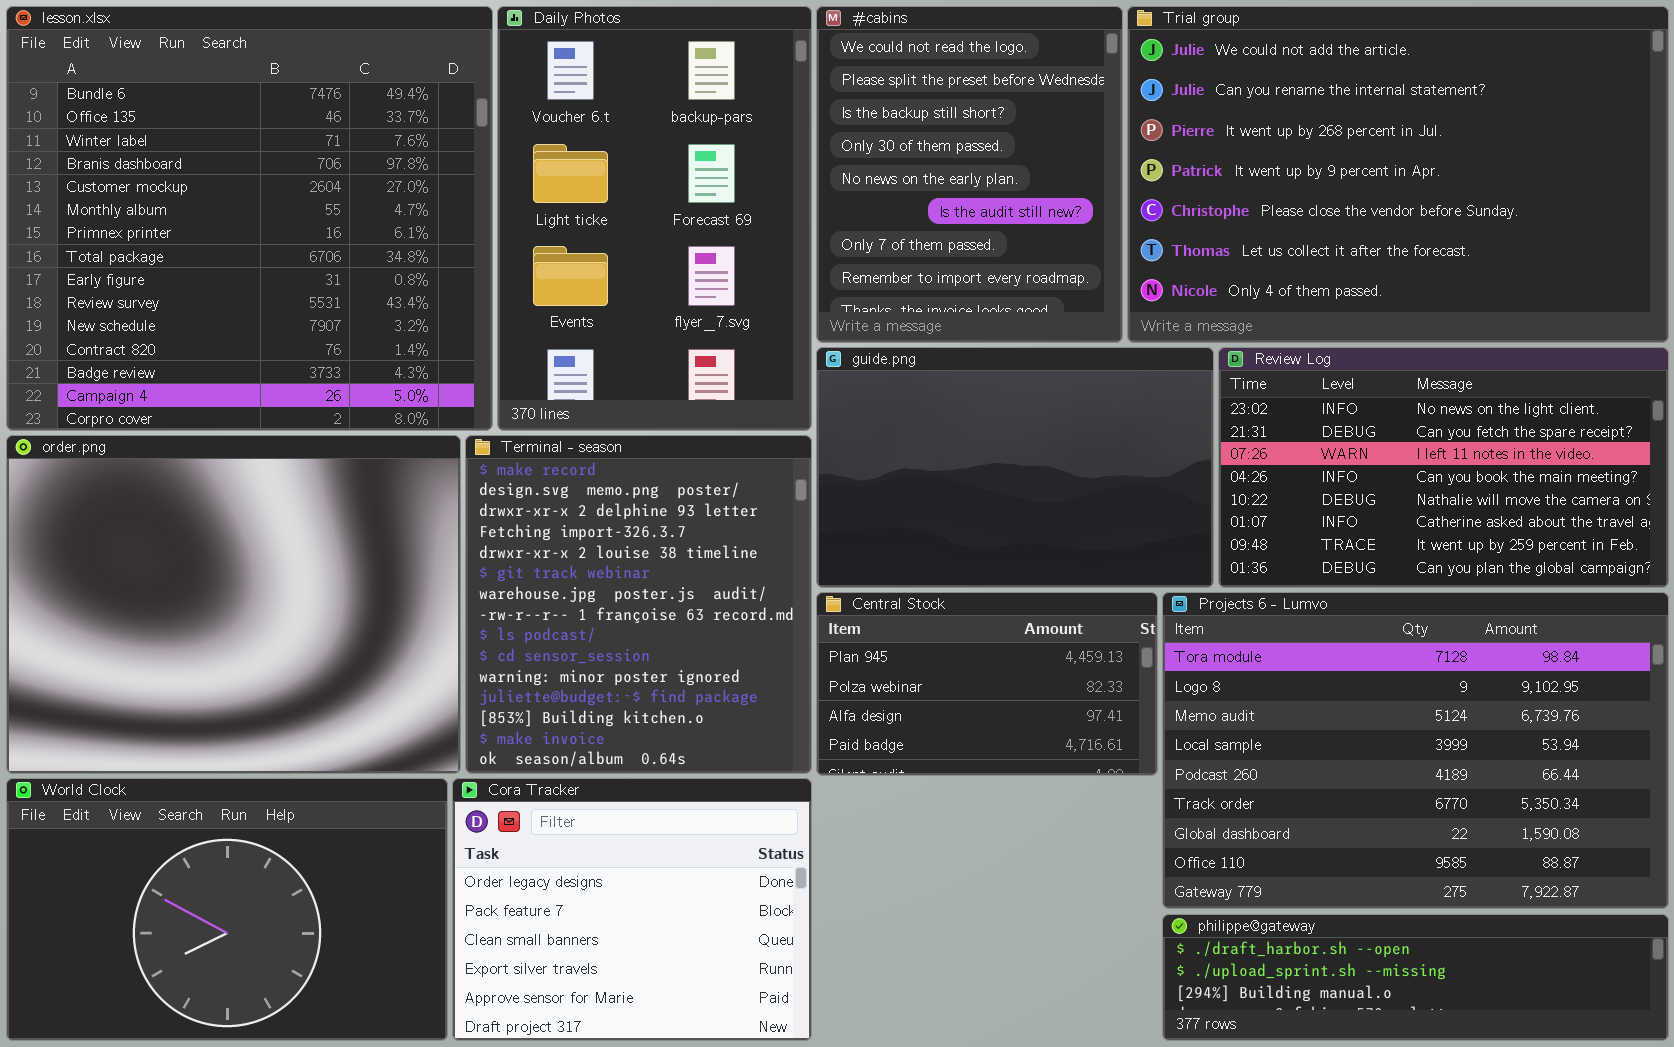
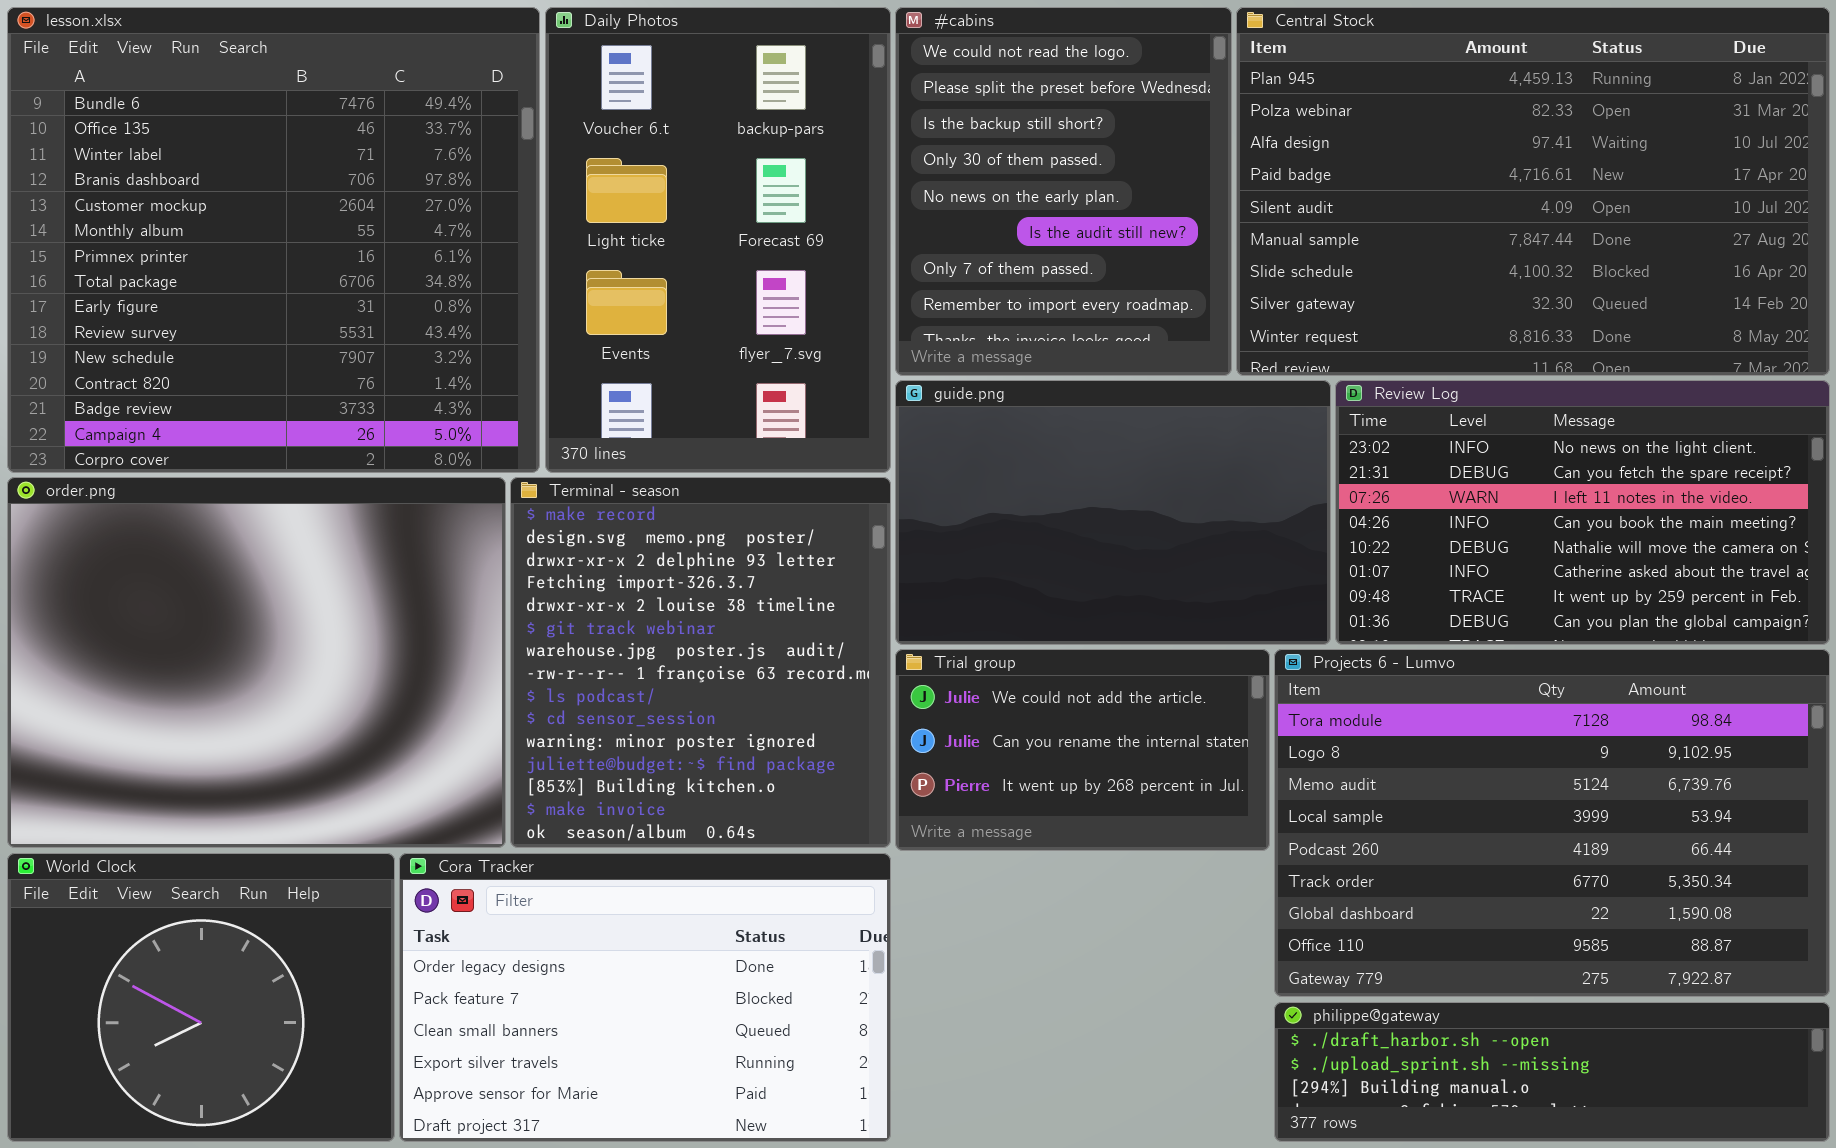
Trial group: [1127,6,1669,343] -> [895,649,1270,851], moved, resized
Central Stock: [816,592,1158,776] -> [1236,7,1830,376], moved, resized
World Clock: [6,778,448,1041] -> [7,853,395,1142], resized
Cora Tracker: [452,778,812,1041] -> [399,853,891,1142], resized

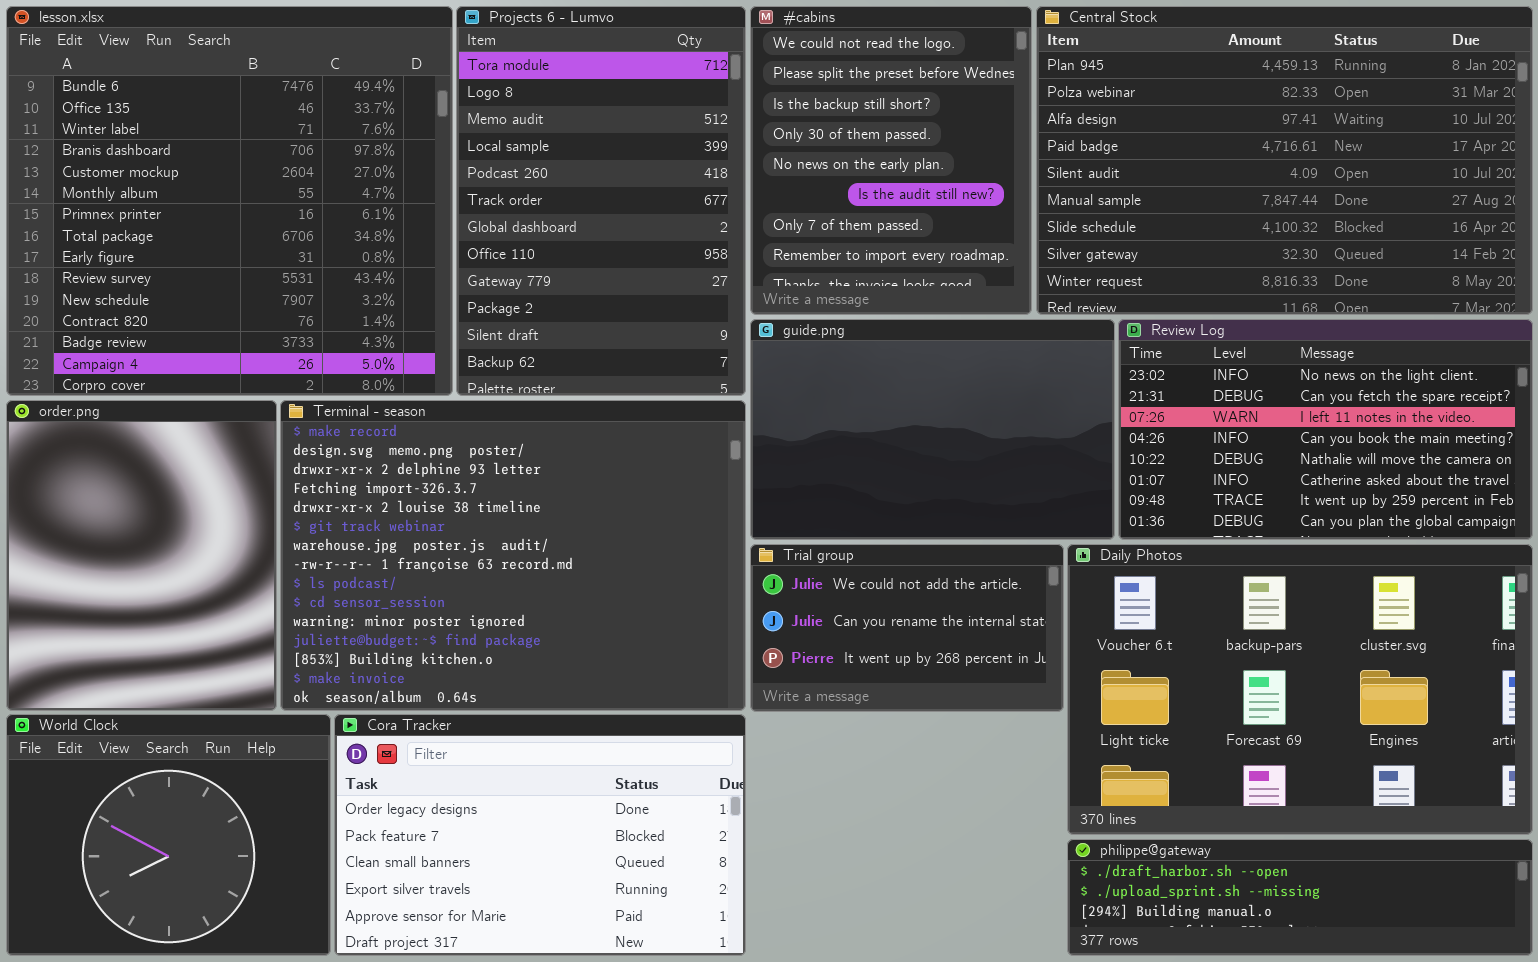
Daily Photos: [545,7,891,473] -> [1067,544,1533,835], moved, resized
order.png: [7,477,506,848] -> [6,400,277,711], resized
Terminal - season: [510,477,891,848] -> [280,400,746,711], resized
Projects 6 - Lumvo: [1274,649,1830,997] -> [456,6,746,396], moved, resized

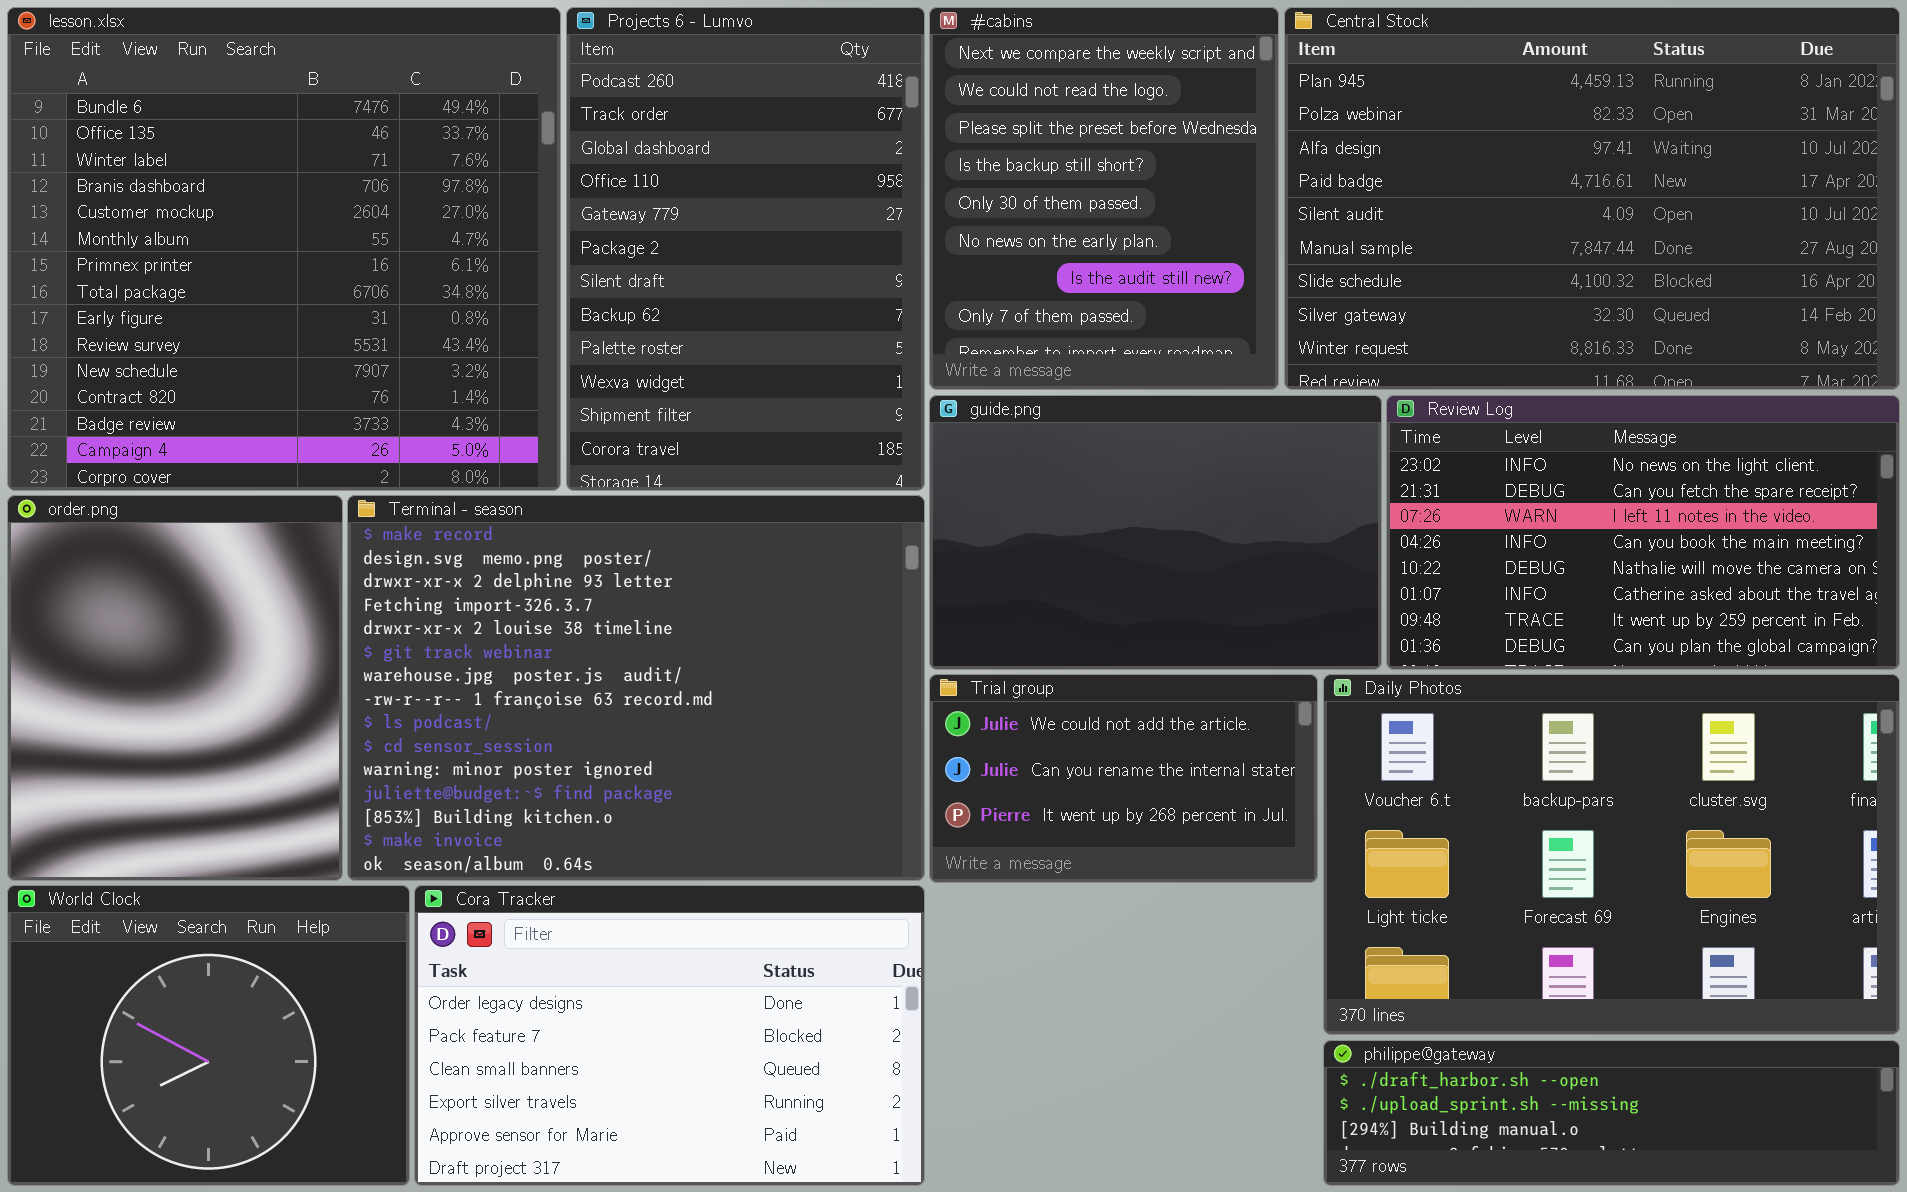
Projects 6 - Lumvo: [456,6,746,396] -> [566,7,925,491], scrolled down 4 rows
#cabins: [750,6,1032,315] -> [929,7,1279,390], scrolled up 1 row

